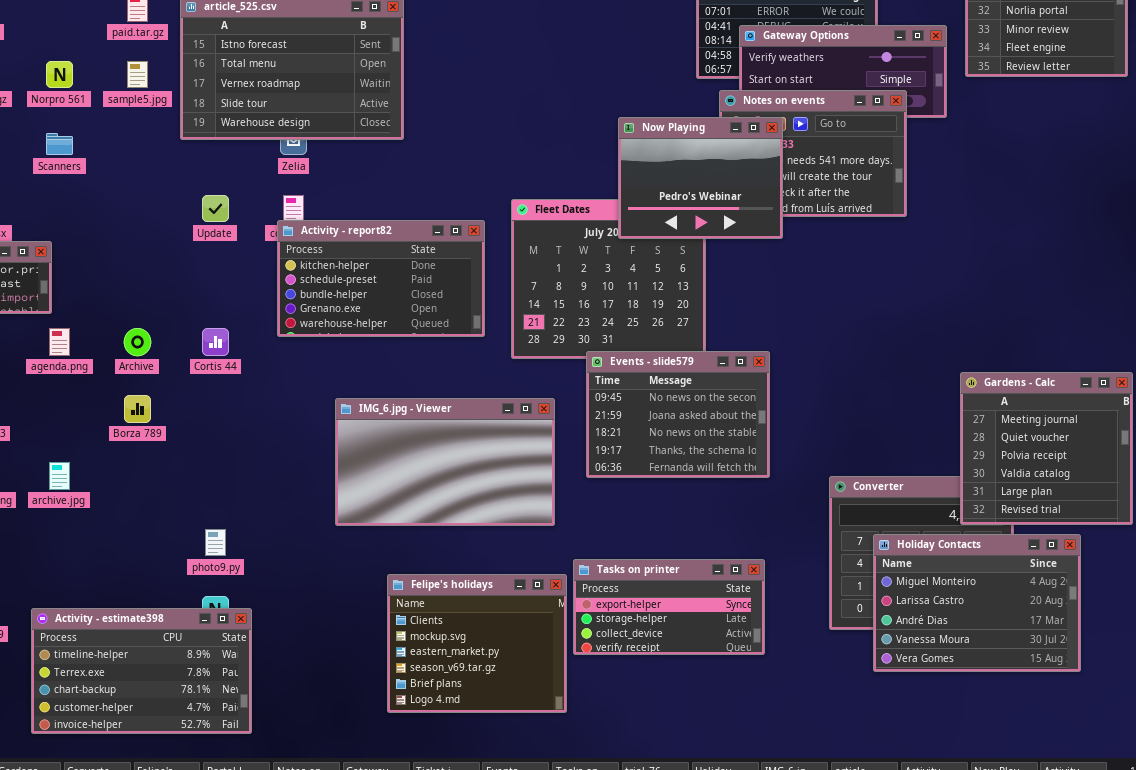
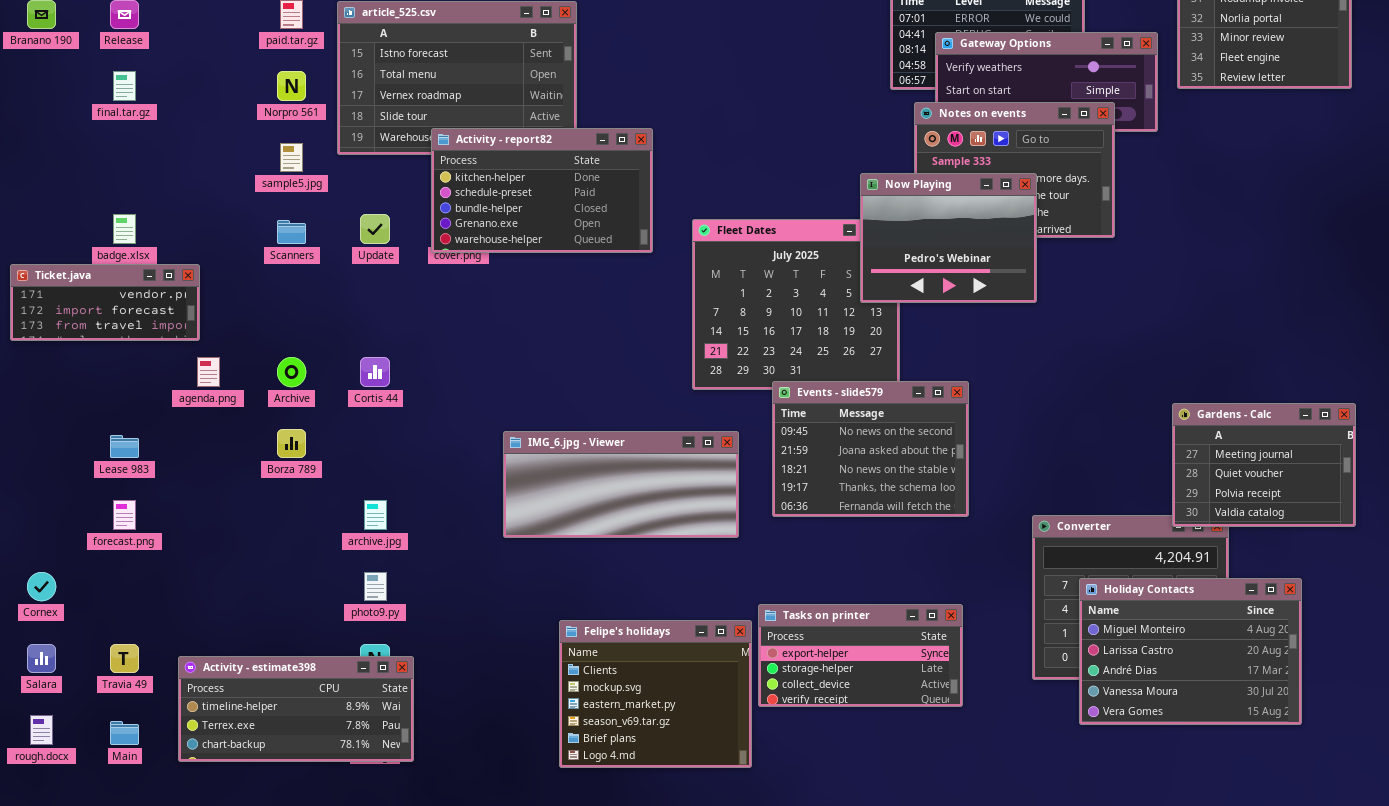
Norpro 561: [46,61,73,88] -> [277,71,306,101], moved
sample5.jpg: [127,61,148,88] -> [280,143,303,172], moved
Now Playing: [618,117,783,239] -> [860,173,1037,303], moved
Scanners: [46,133,73,155] -> [277,220,306,244], moved
Activity - report82: [277,220,485,337] -> [431,128,653,253], moved
Gardens - Calc: [960,372,1133,525] -> [1172,403,1356,527], resized
IMG_6.jpg - Viewer: [335,398,555,526] -> [503,431,739,538], resized
archive.jpg: [49,462,70,490] -> [364,500,387,530], moved
Activity - estimate398: [31,608,252,734] -> [178,656,414,762], resized

